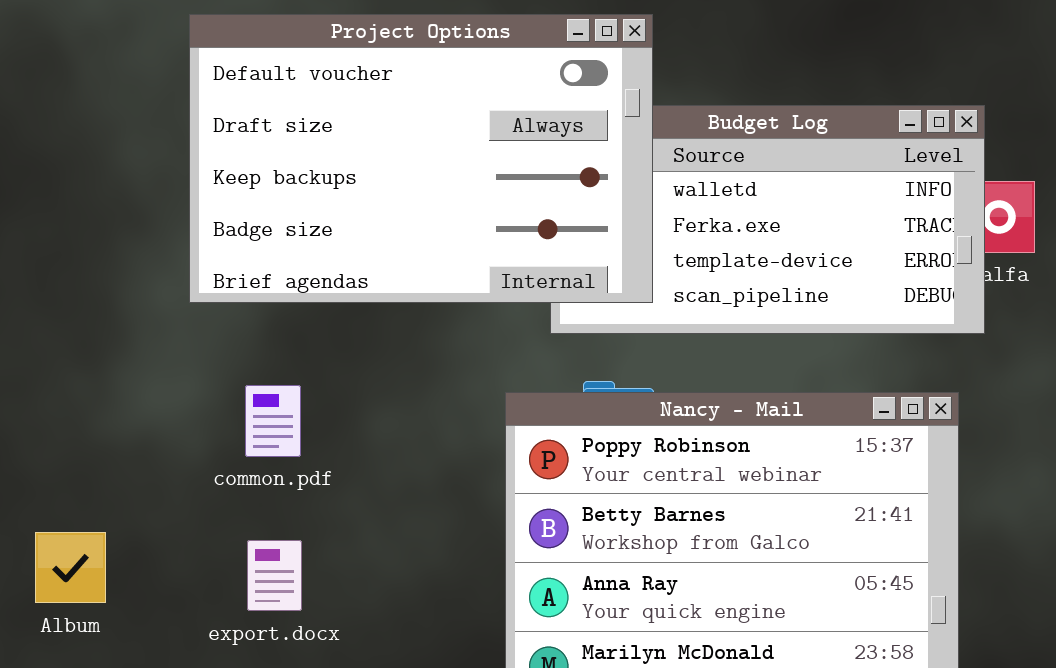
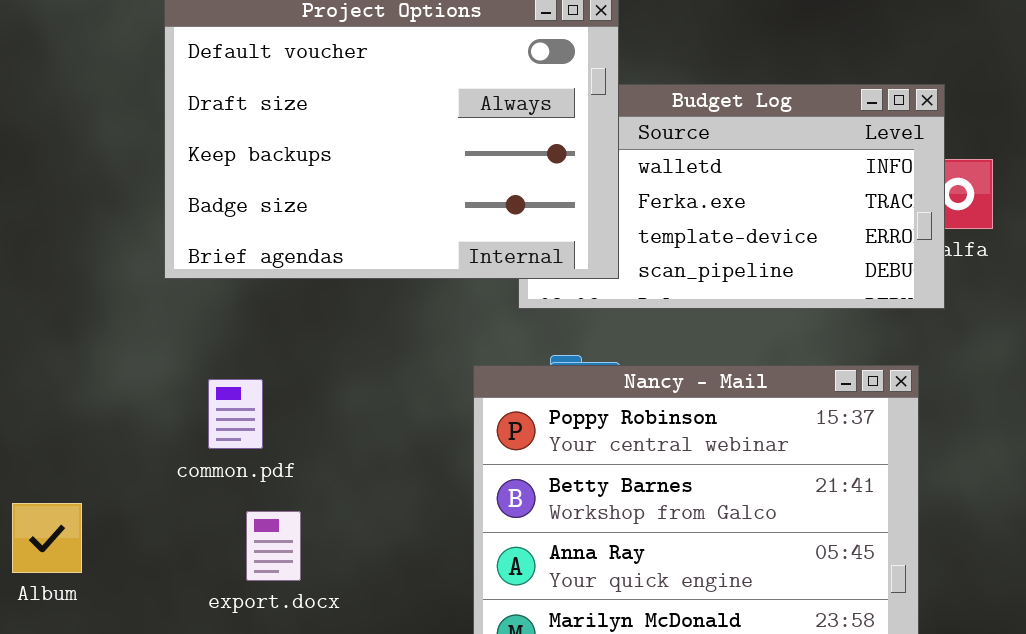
common.pdf: [245,385,301,457] -> [208,379,263,449], moved
export.docx: [247,540,302,611] -> [246,511,301,581], moved

